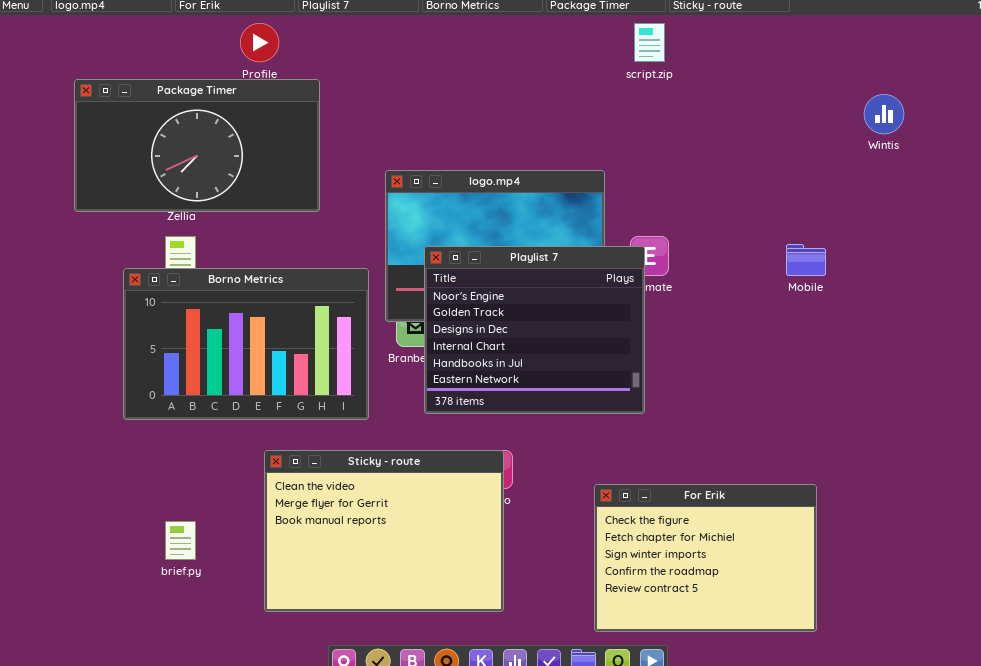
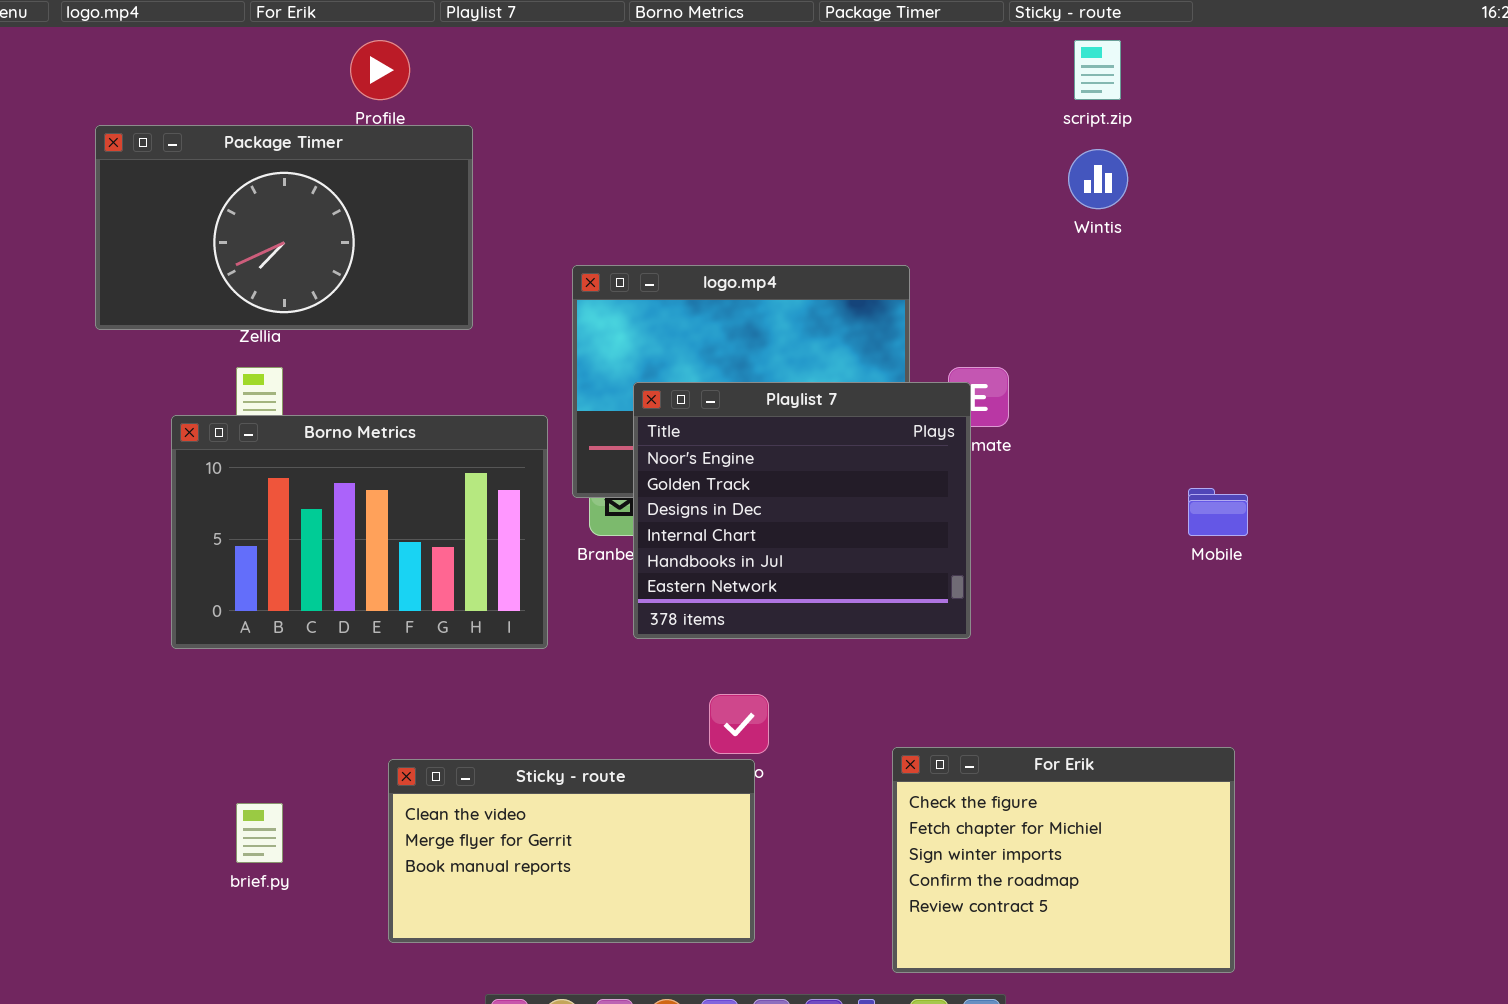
script.zip: [634,23,665,62] -> [1074,40,1121,100], moved
Wintis: [864,94,904,134] -> [1068,149,1128,209], moved
Mobile: [786,244,826,276] -> [1188,488,1248,536], moved
Sticky - route: [264,450,504,612] -> [388,759,755,943], resized

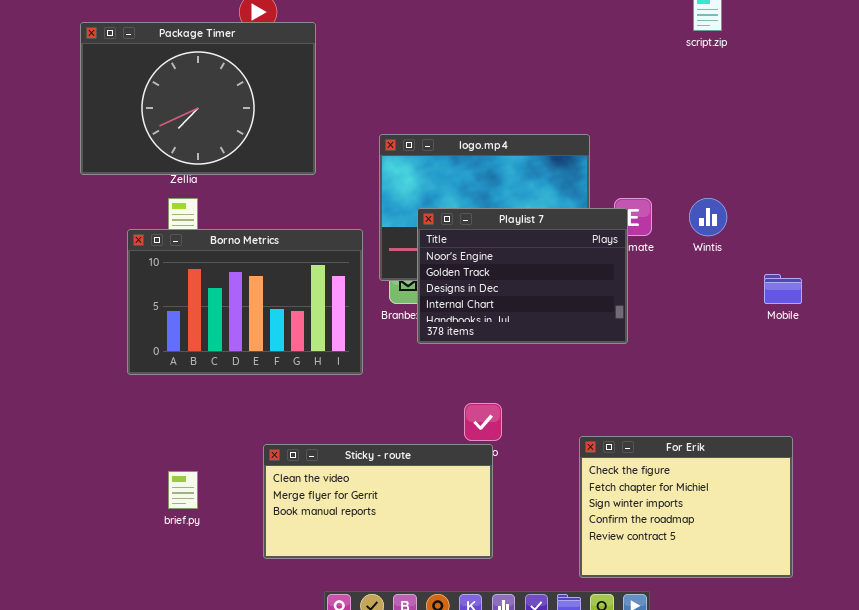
Package Timer: [95,125,473,330] -> [80,22,316,175], resized
Wintis: [1068,149,1128,209] -> [689,198,727,236], moved
Playlist 7: [633,382,971,639] -> [417,208,628,344], resized

